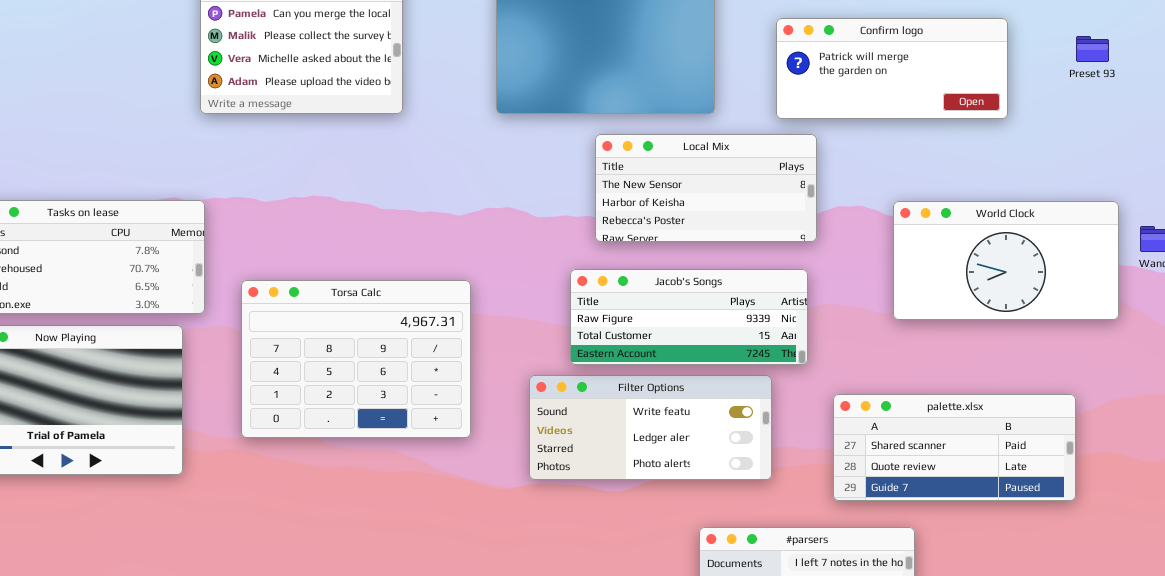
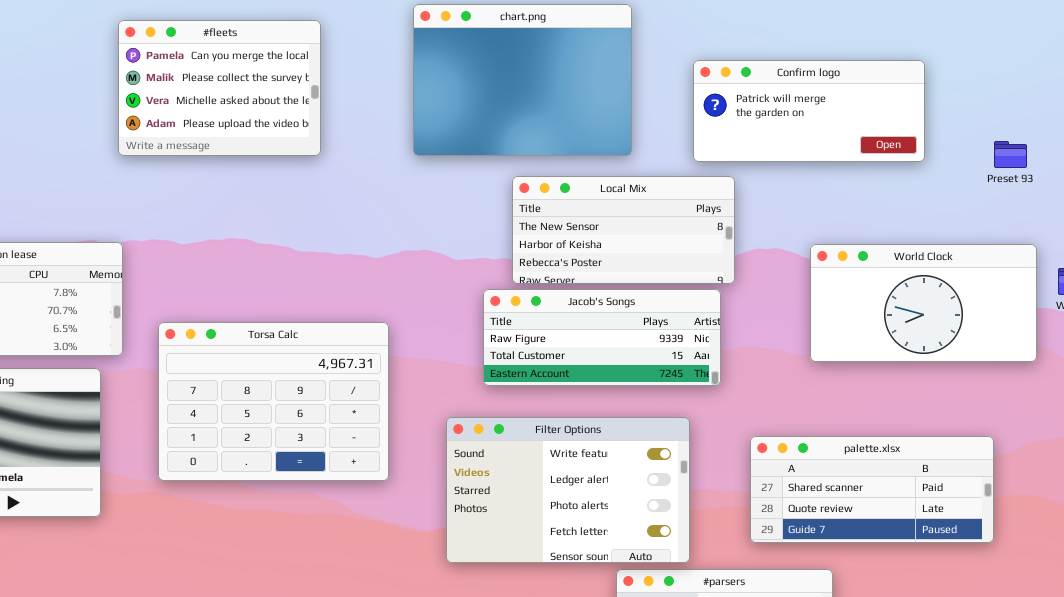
Preset 93: [1076,36,1109,62] -> [994,141,1027,168], moved
Jacob's Songs: [570,269,808,365] -> [483,289,721,386], moved
Filter Options: [529,375,772,480] -> [446,417,690,563], resized

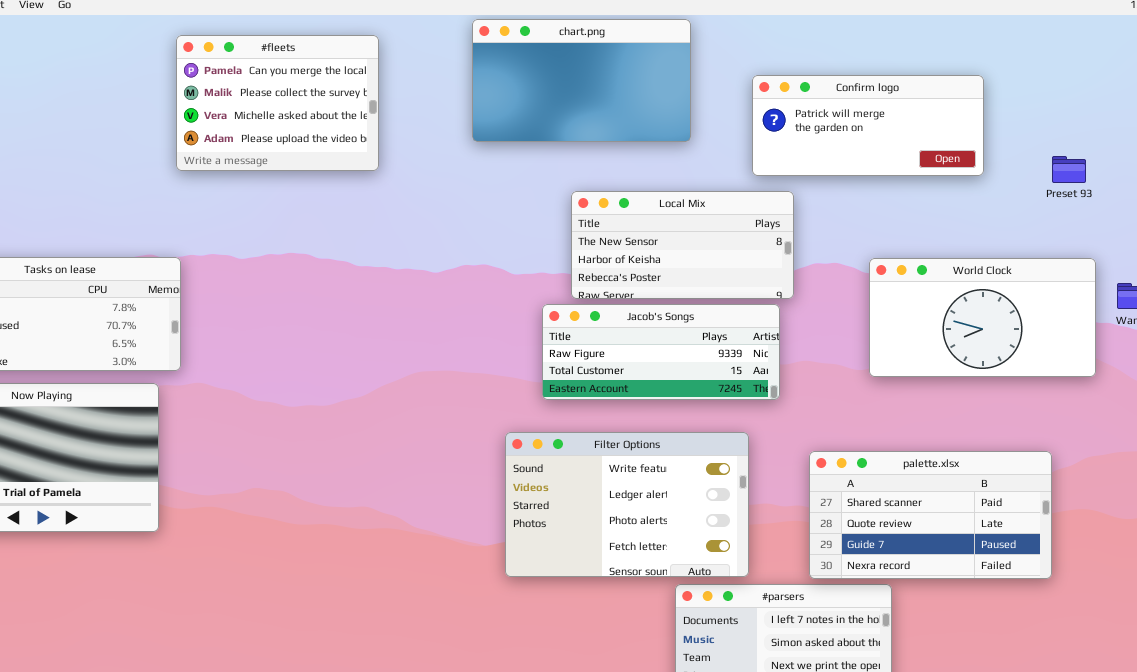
chart.png: [413,4,632,156] -> [472,19,691,142], resized
Torsa Calc: [158,322,389,481] -> none, closed
palette.xlsx: [750,436,994,543] -> [809,451,1052,579], resized

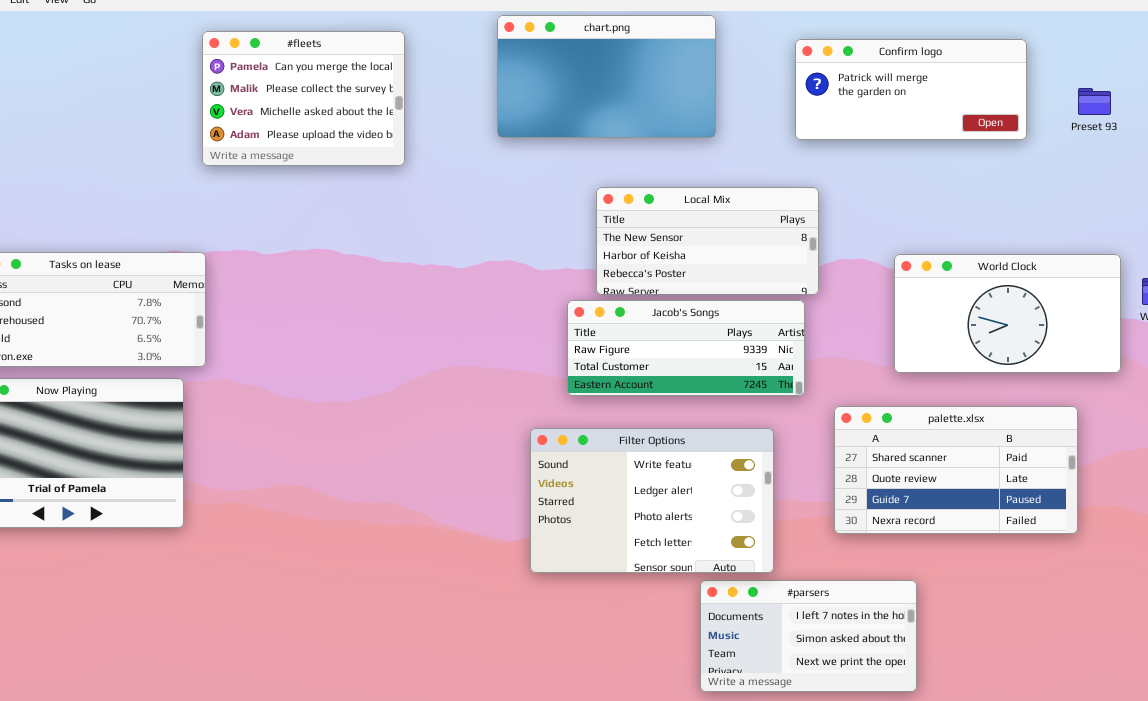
Confirm logo: [752,75,984,176] -> [795,39,1027,140], moved
Preset 93: [1052,156,1086,183] -> [1078,88,1111,115], moved
palette.xlsx: [809,451,1052,579] -> [834,406,1078,534], moved

